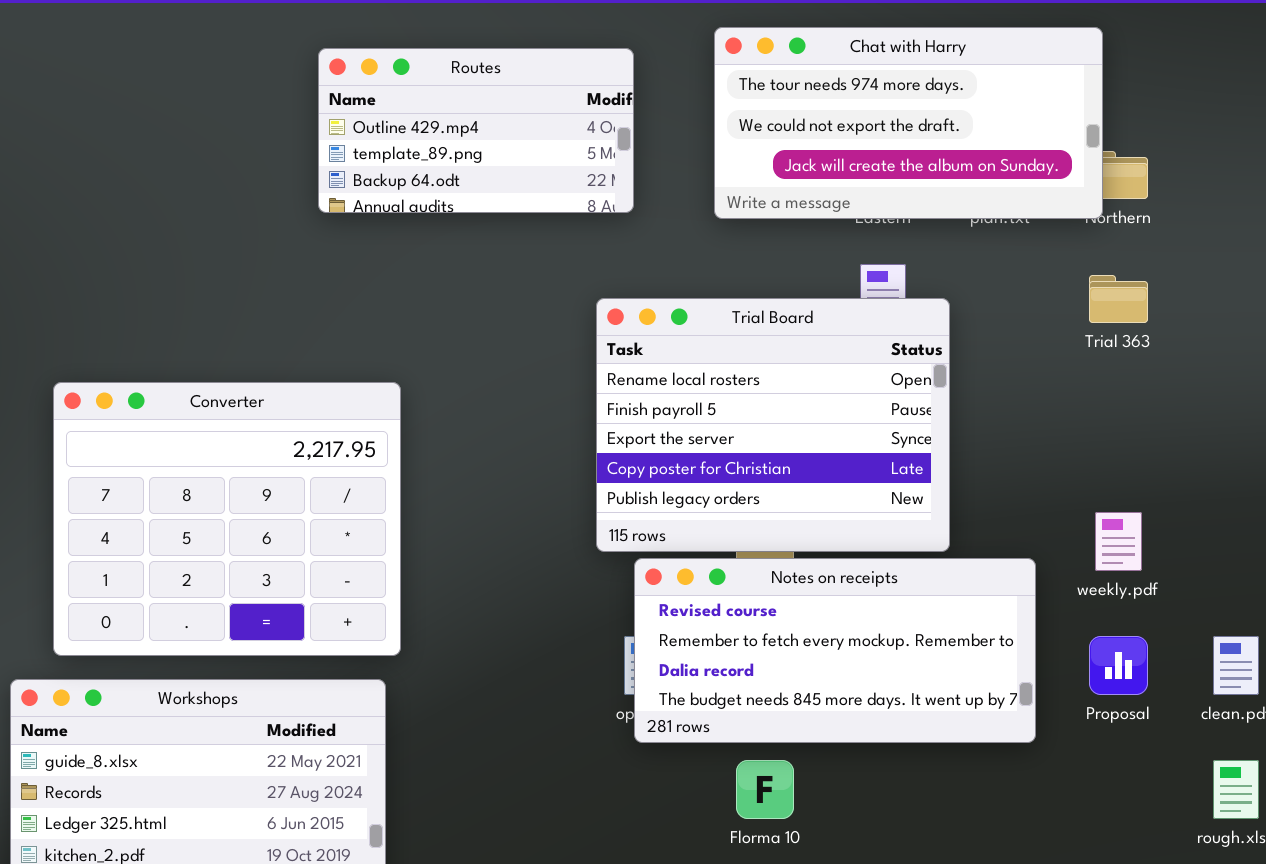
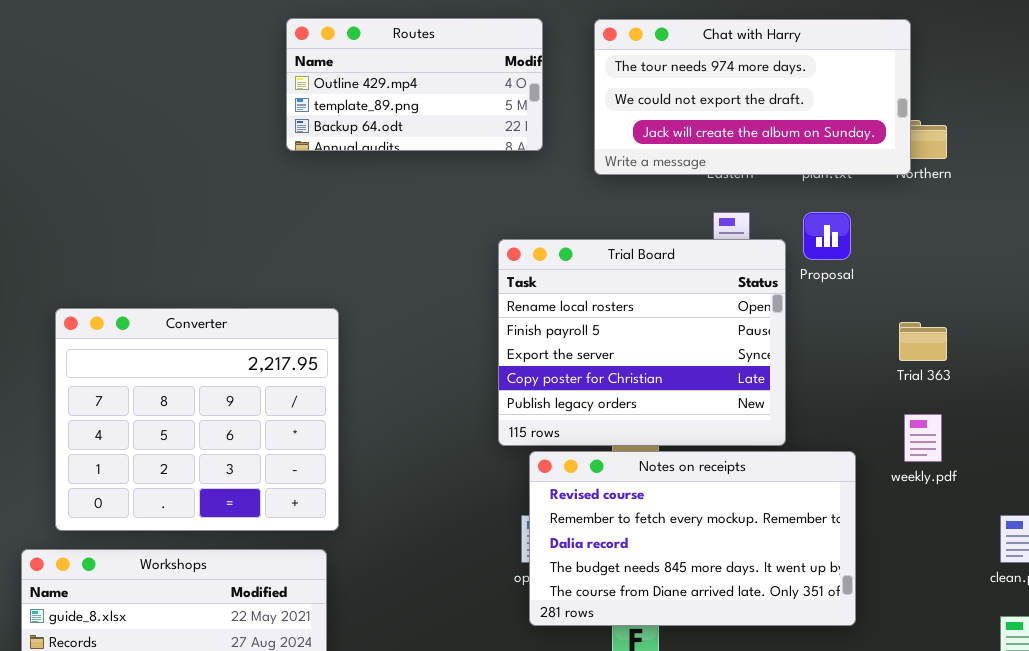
Routes: [318,48,634,213] -> [286,18,543,151], moved
Trial 363: [1089,275,1148,323] -> [899,322,947,361], moved
Notes on receipts: [634,558,1036,743] -> [529,451,856,626], resized
Proposal: [1089,636,1148,695] -> [803,212,851,260], moved

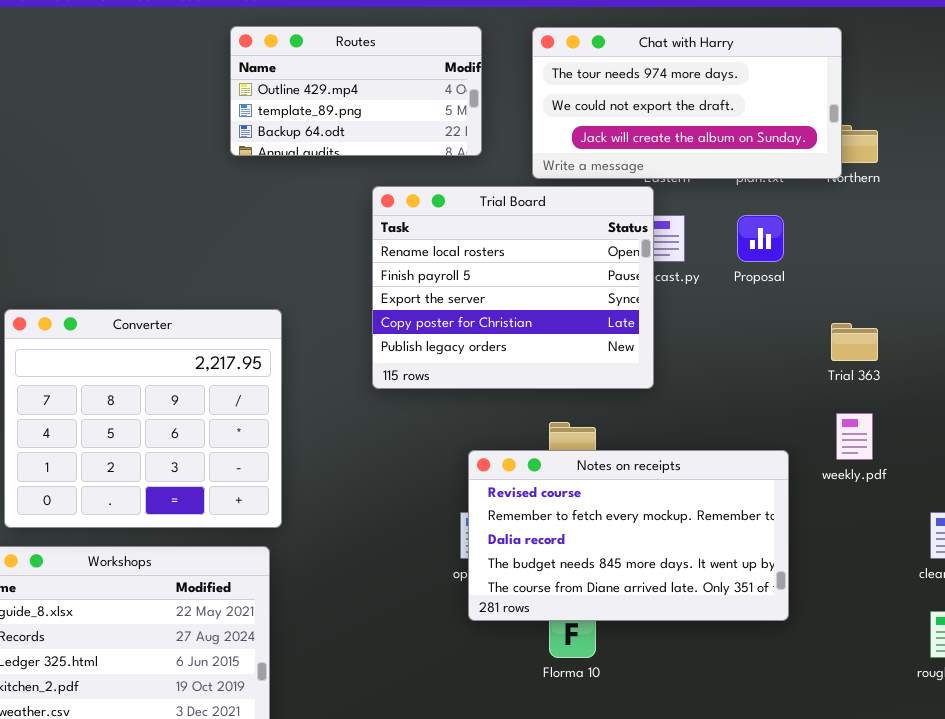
Trial Board: [498,239,786,446] -> [372,186,654,389], moved

